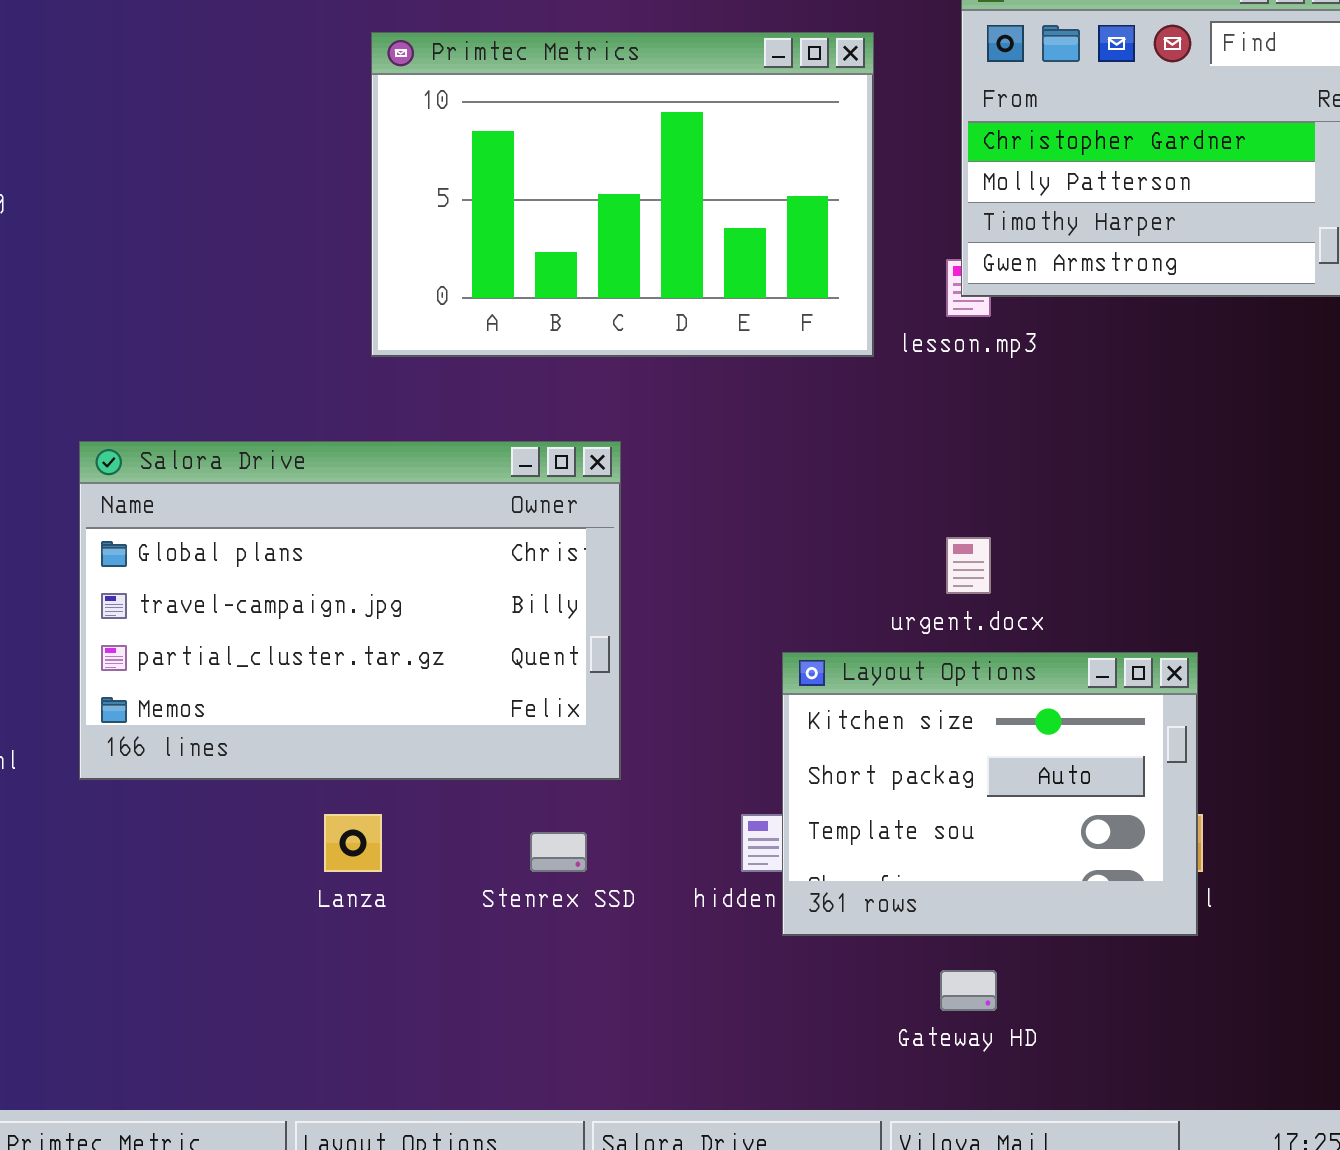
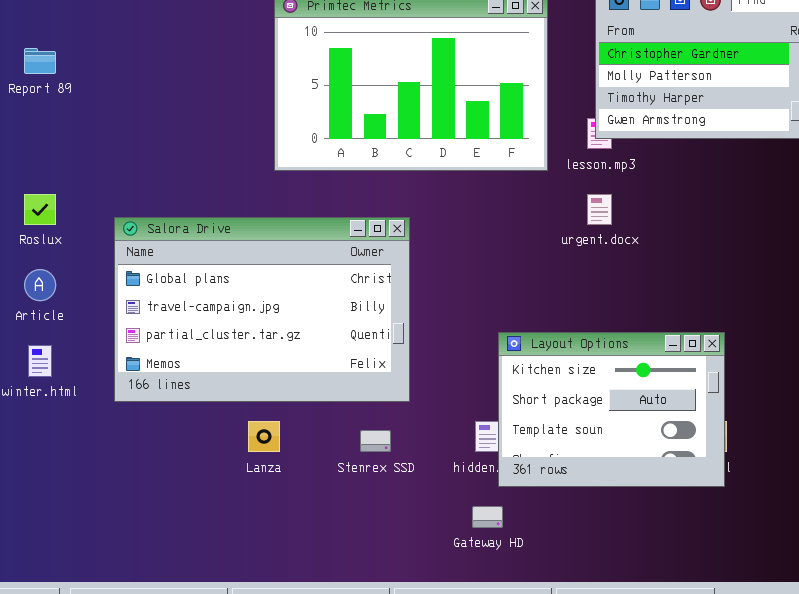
urgent.docx: [946,537,991,594] -> [587,194,612,225], moved
Gateway HD: [940,970,997,1011] -> [472,506,503,528], moved

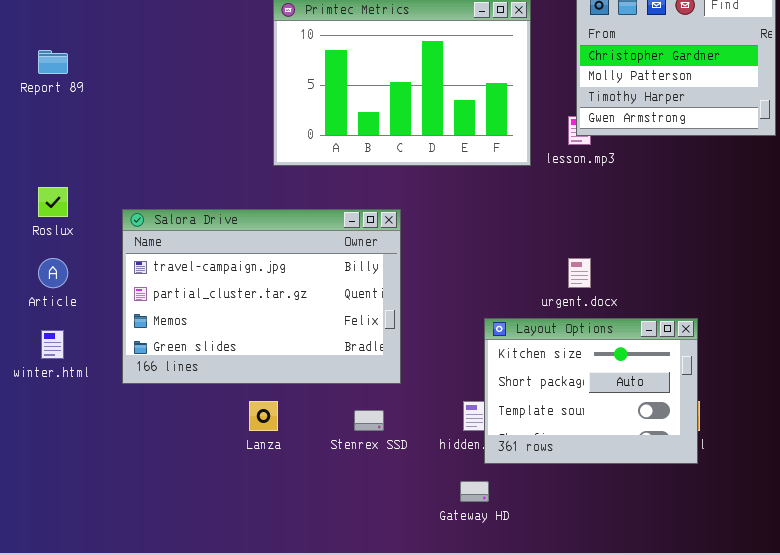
urgent.docx: [587,194,612,225] -> [568,258,591,288], moved
Salora Drive: [114,217,410,402] -> [122,209,401,384], scrolled down 1 row

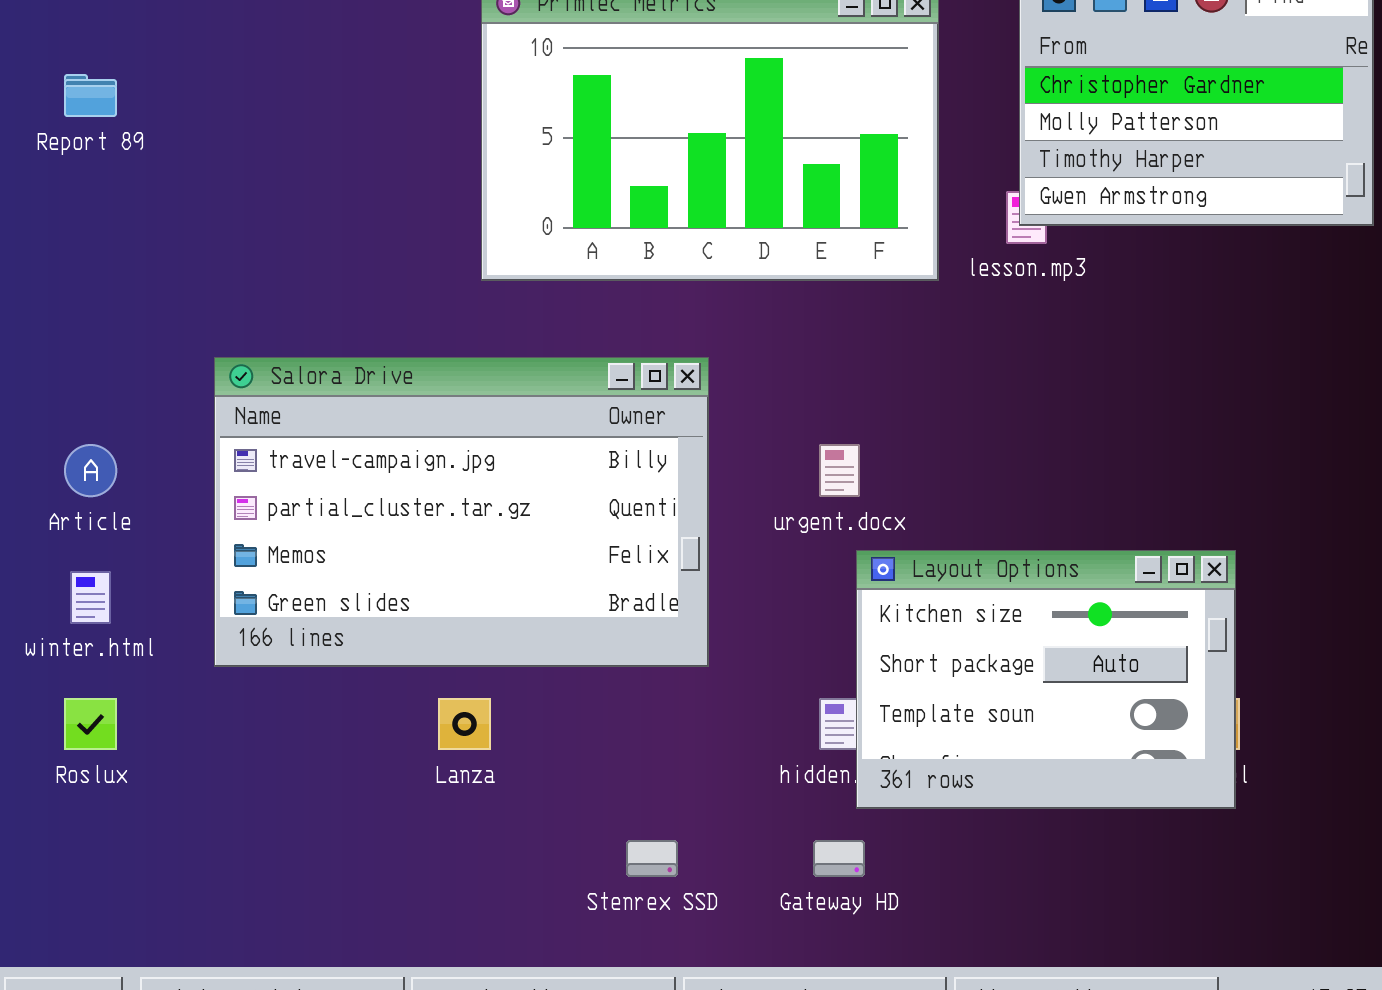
Roslux: [38,187,68,217] -> [64,698,117,750], moved
urgent.docx: [568,258,591,288] -> [819,444,860,497], moved
Stenrex SSD: [354,410,384,431] -> [626,840,678,877], moved

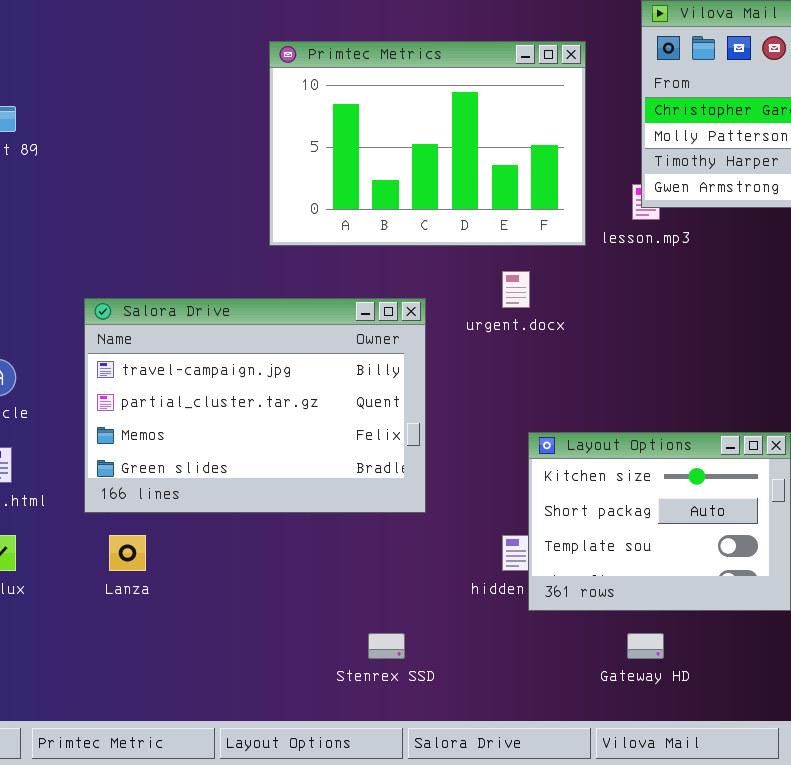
urgent.docx: [819,444,860,497] -> [502,271,530,308], moved
Lanza: [438,698,491,750] -> [109,535,146,571], moved
Gateway HD: [813,840,865,877] -> [627,633,664,659], moved

